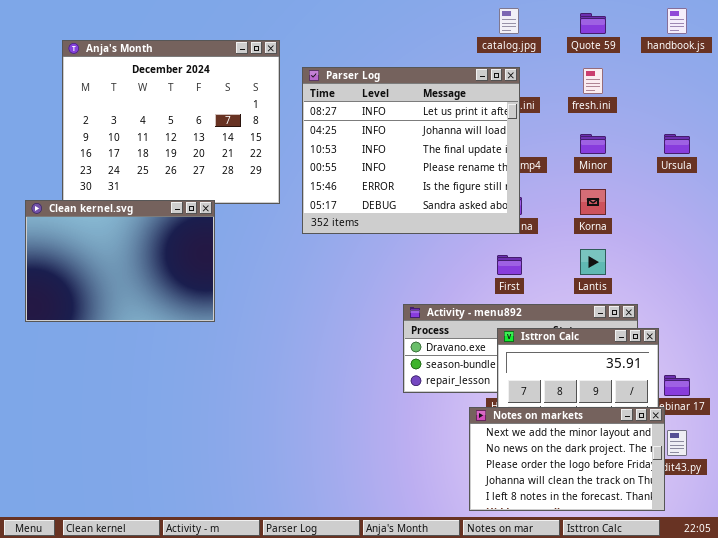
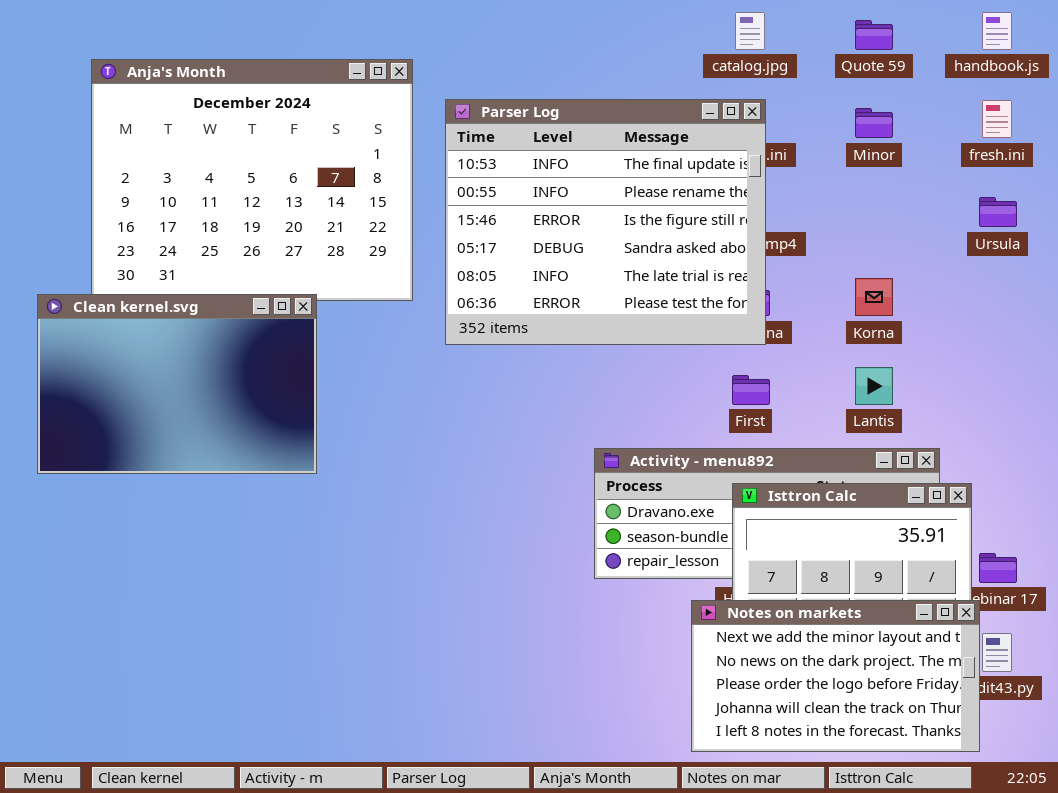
Parser Log: [302,67,520,234] -> [445,99,766,345], scrolled down 2 rows
fresh.ini: [583,68,603,94] -> [982,100,1012,138], moved
Minor: [580,134,606,154] -> [855,108,893,138], moved

